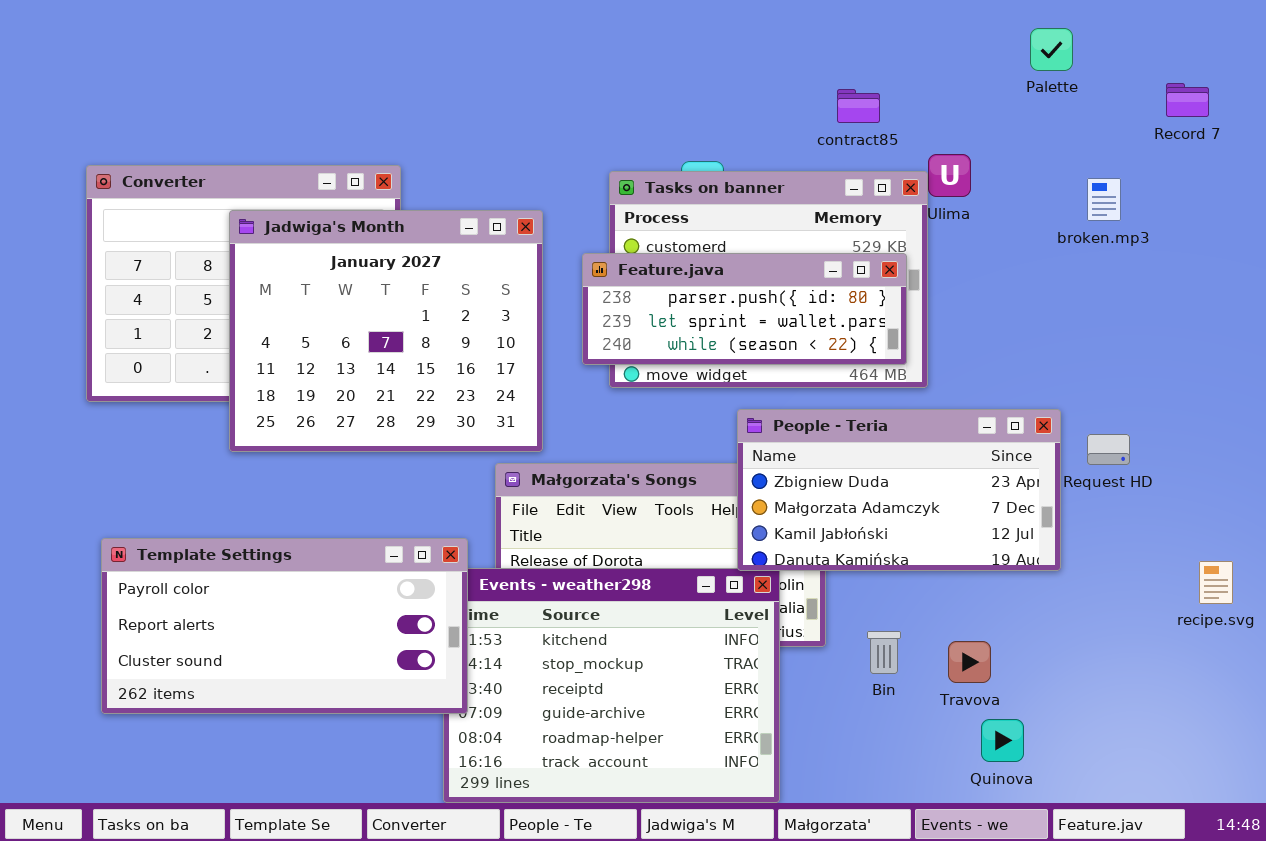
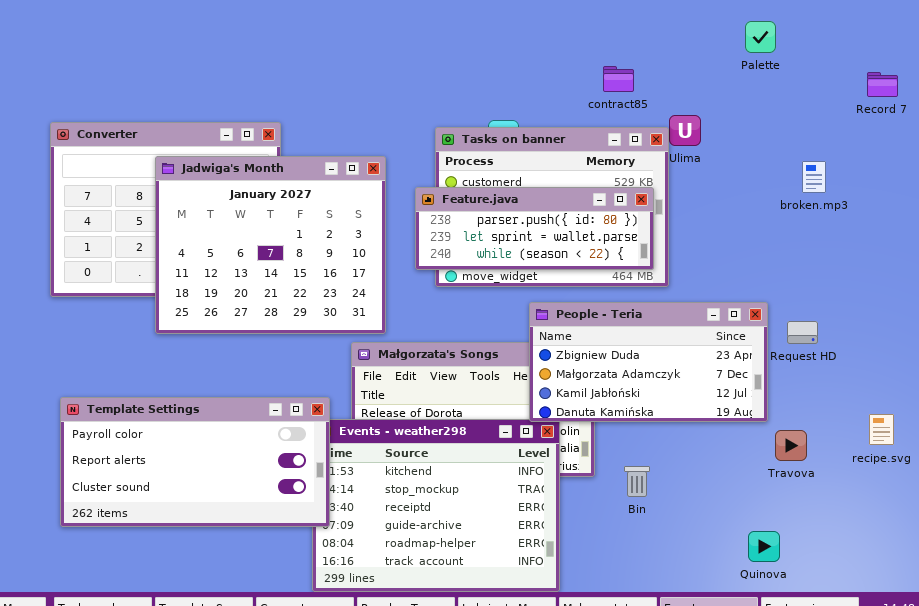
Record 7: [1166,83,1209,117] -> [867,72,898,97], moved
broken.mp3: [1087,178,1121,221] -> [802,161,826,193], moved
Travova: [948,641,991,683] -> [775,430,807,461], moved
Quinova: [981,719,1024,762] -> [748,531,780,562], moved

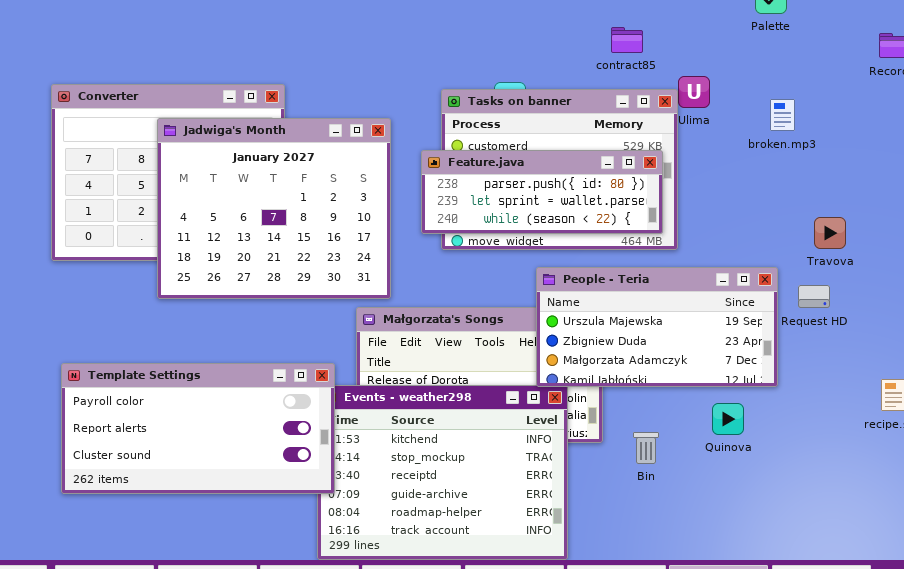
broken.mp3: [802,161,826,193] -> [770,99,795,131], moved
People - Teria: [529,302,768,422] -> [536,267,778,387], scrolled up 1 row
Travova: [775,430,807,461] -> [814,217,846,249], moved
Quinova: [748,531,780,562] -> [712,403,744,435], moved

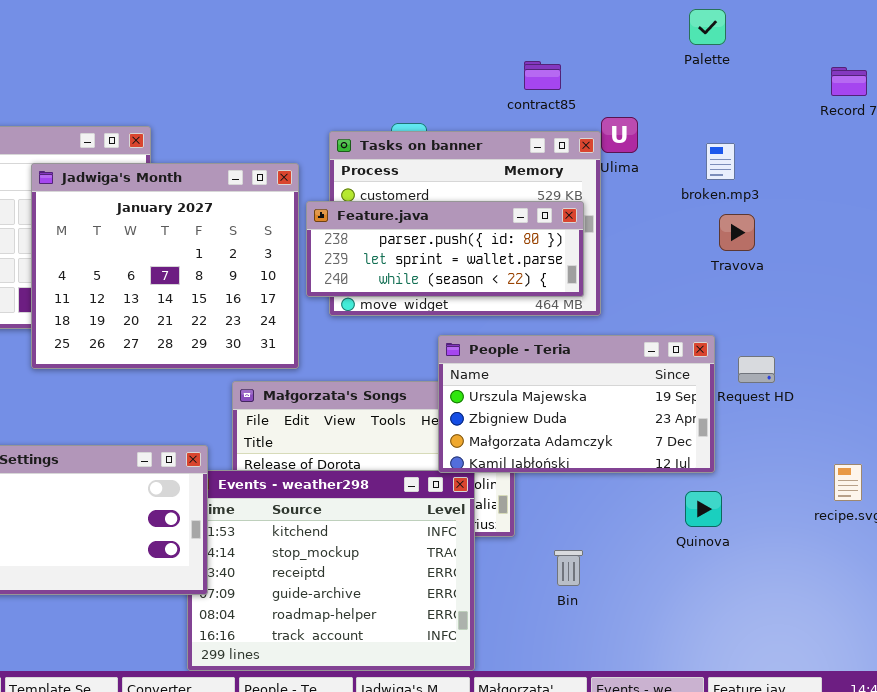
Jadwiga's Month: [157,118,391,299] -> [31,163,299,369], moved
Travova: [814,217,846,249] -> [719,214,755,251], moved
Quinova: [712,403,744,435] -> [685,491,722,527], moved
Bin: [633,432,659,464] -> [554,550,583,586], moved

